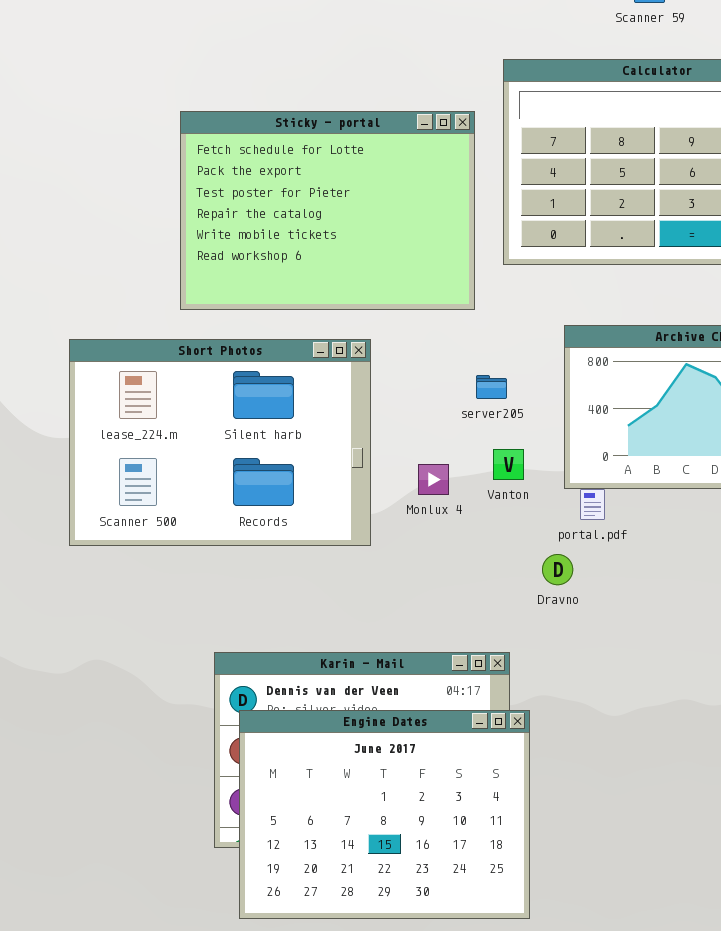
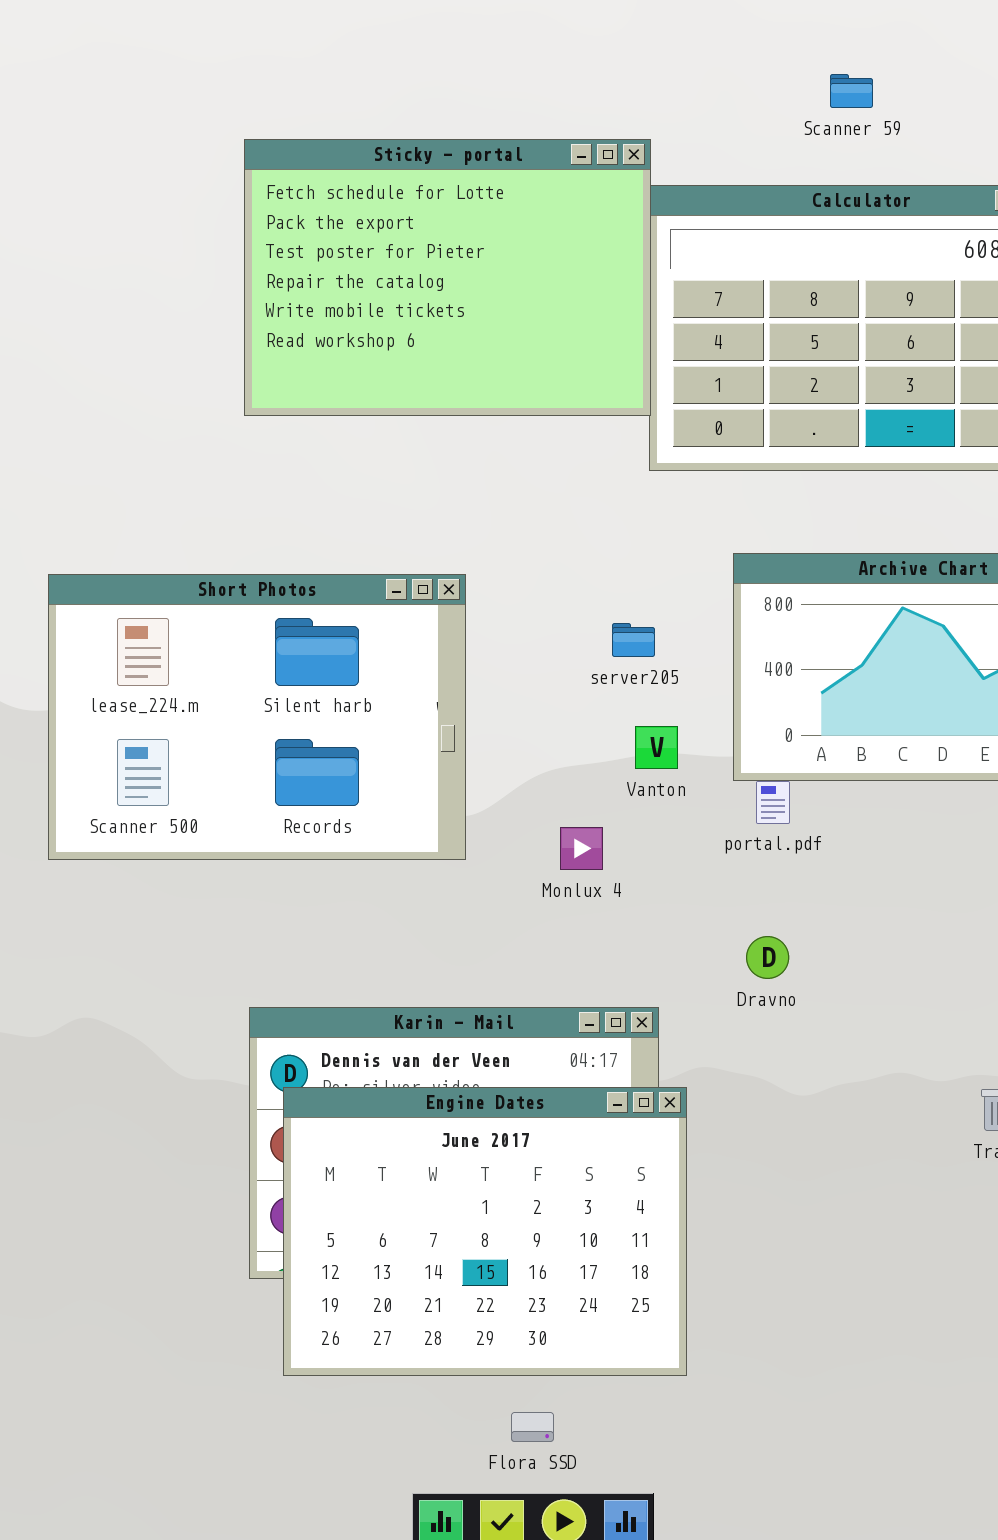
Sticky - portal: [180,111,475,310] -> [244,139,651,416], moved
Monlux 4: [418,464,449,495] -> [560,827,603,870], moved
Dravno: [542,554,573,585] -> [746,936,789,979], moved

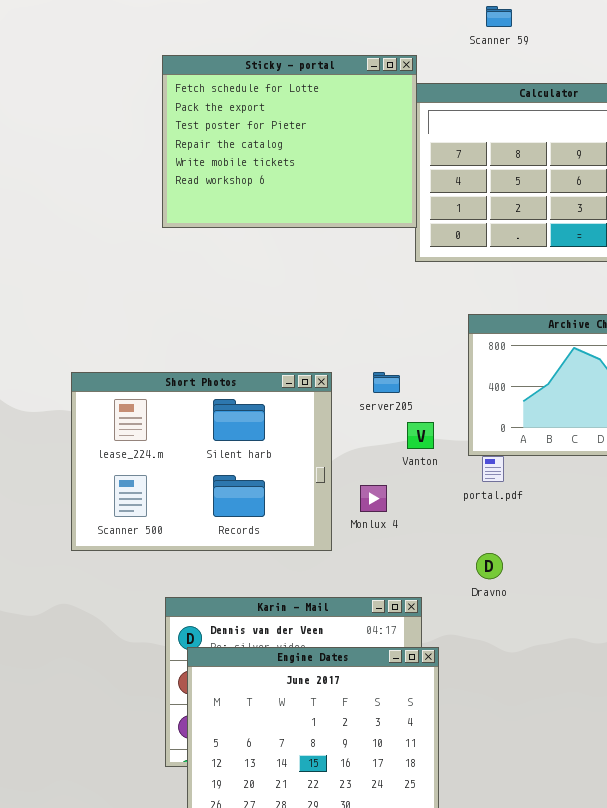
Scanner 59: [830,74,873,108] -> [486,6,512,27], moved
Short Photos: [48,574,466,860] -> [71,372,332,551], moved
server205: [612,623,655,657] -> [373,372,400,393], moved

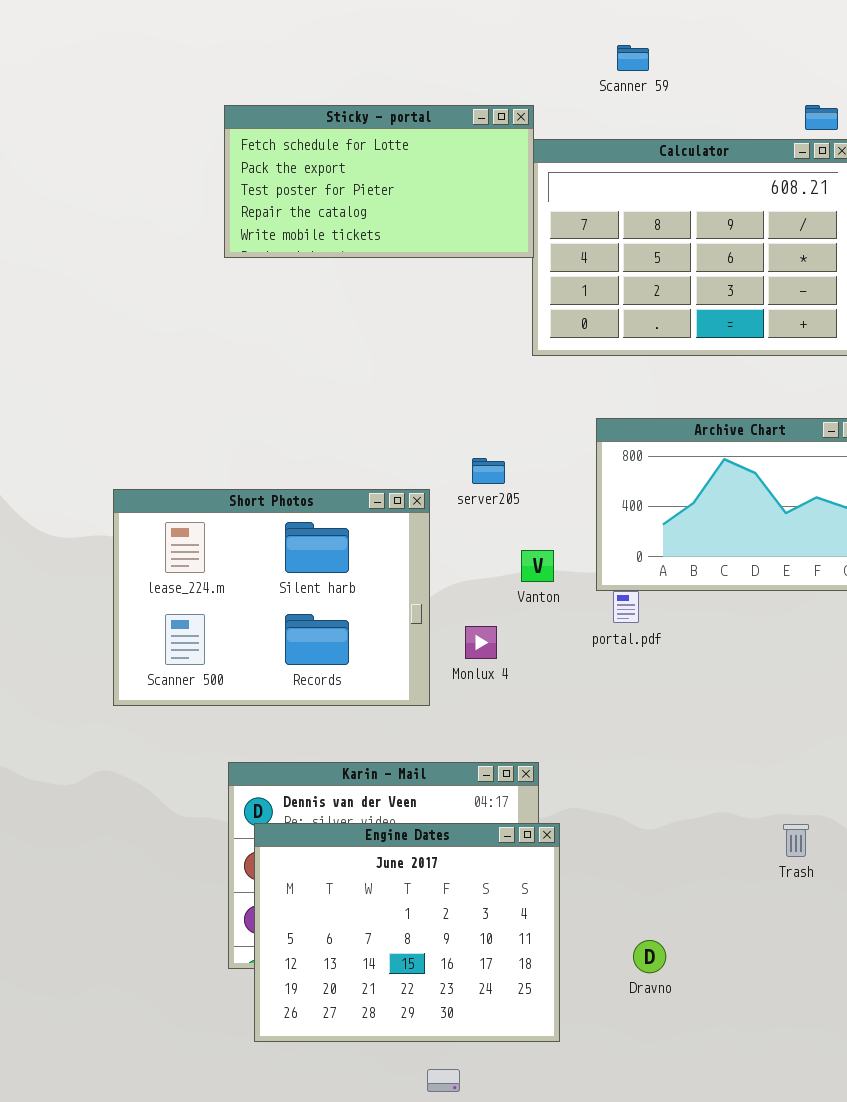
Sticky - portal: [162,55,417,228] -> [224,105,534,258], resized
server205: [373,372,400,393] -> [472,458,505,484], moved
Dravno: [476,553,503,579] -> [633,940,666,973], moved

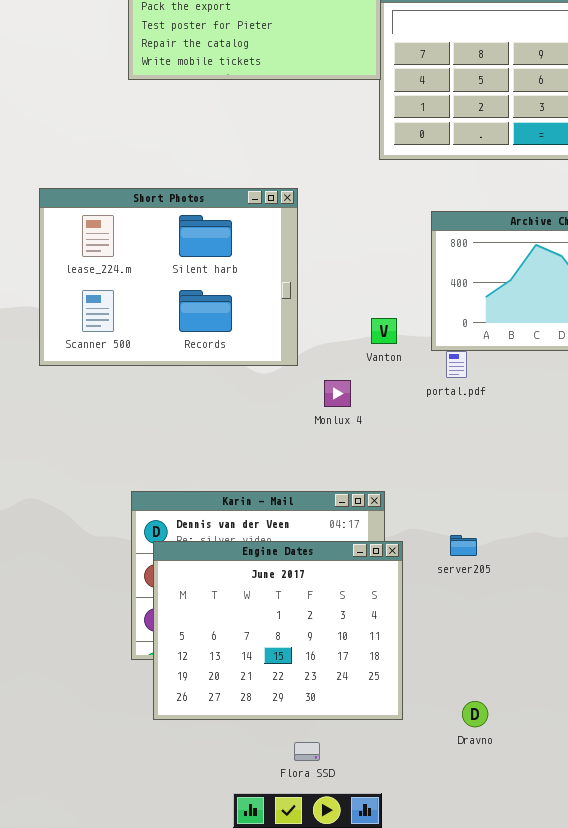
server205: [472,458,505,484] -> [450,535,477,556], moved
Short Photos: [113,489,430,706] -> [39,188,298,366], moved
Dravno: [633,940,666,973] -> [462,701,488,727], moved

